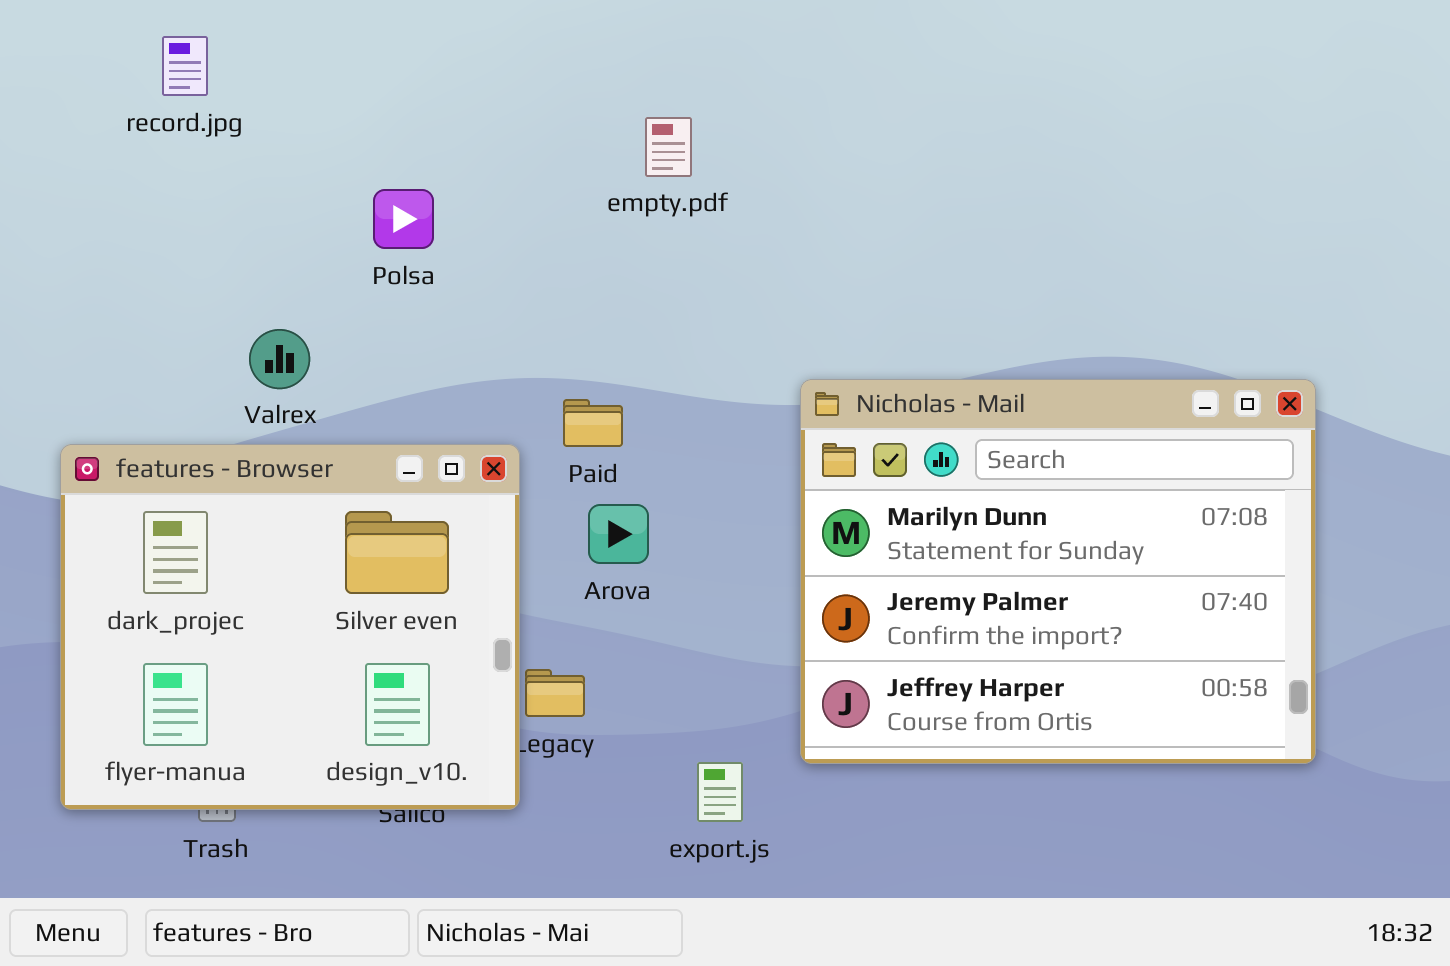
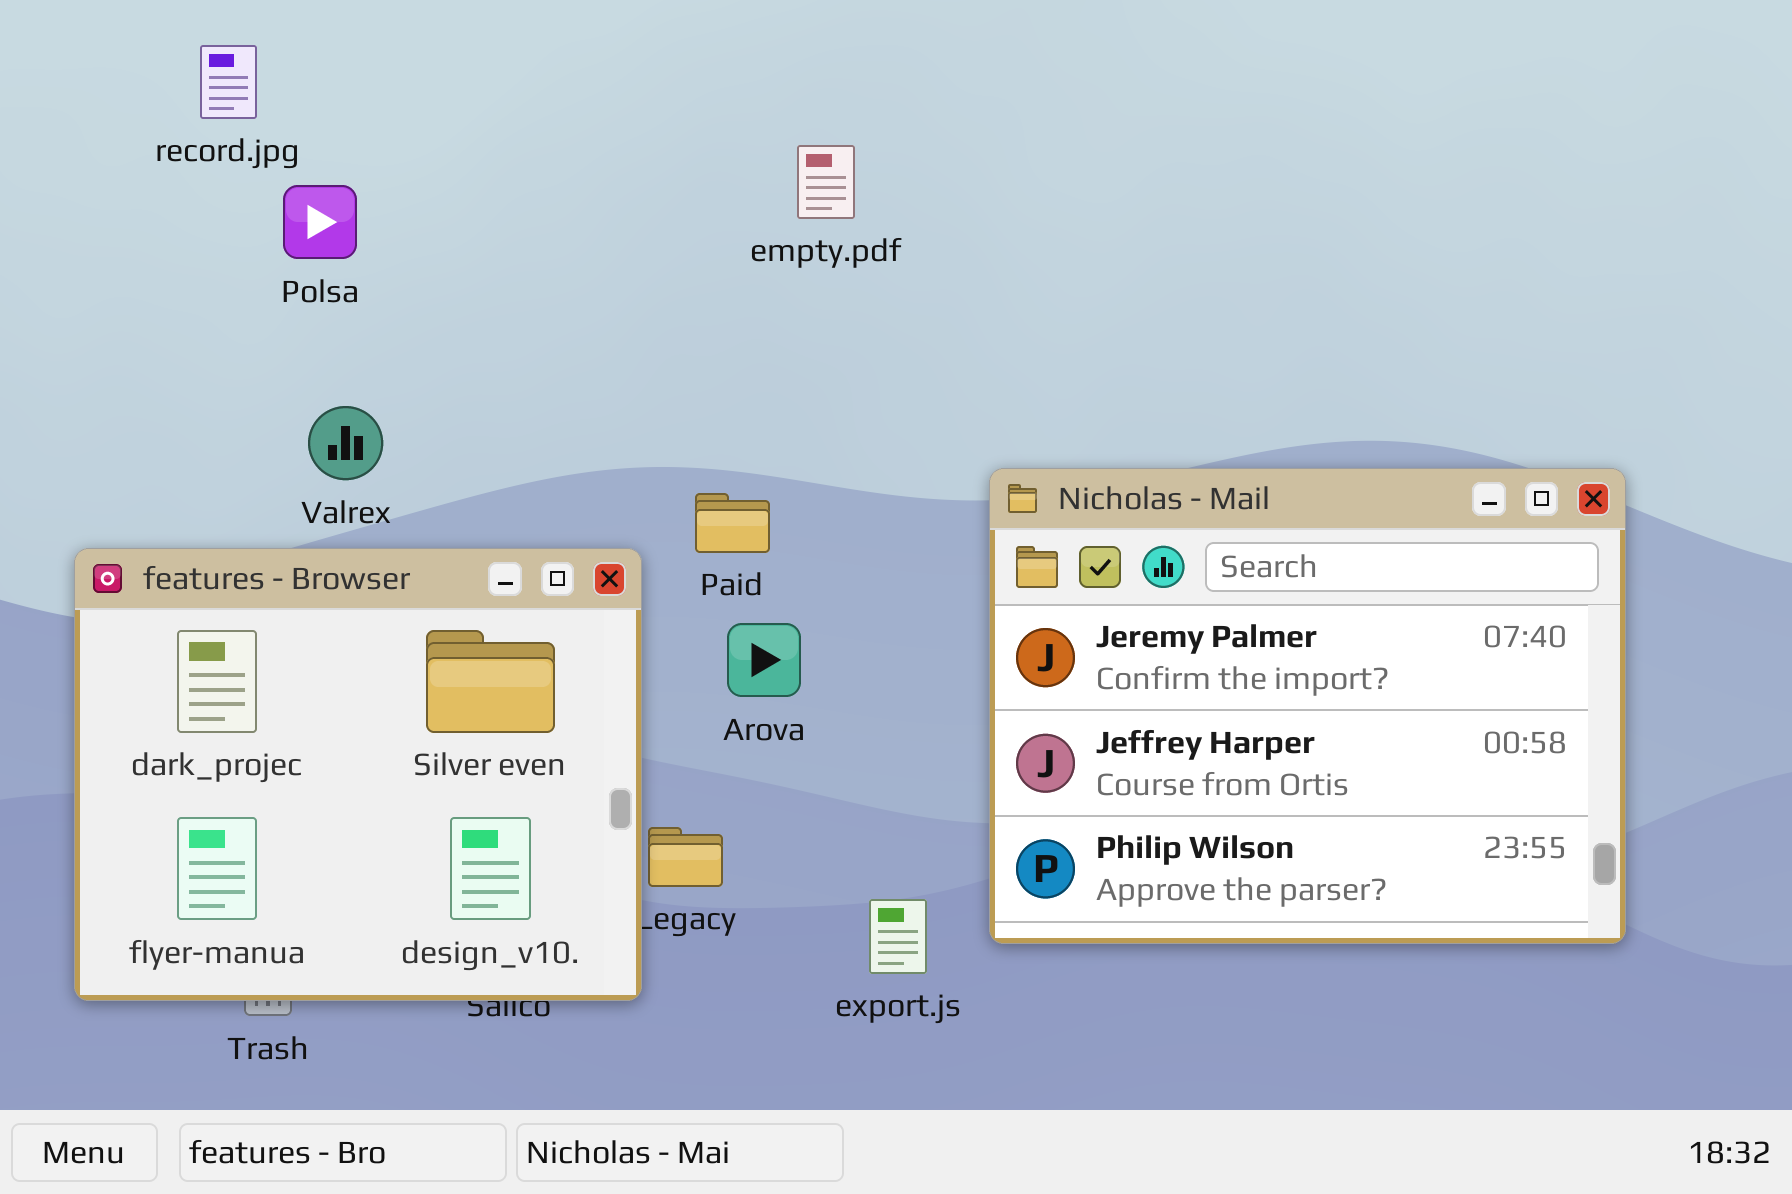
Polsa: [373,189,434,249] -> [283,185,357,259], moved
Nicholas - Mail: [800,379,1316,764] -> [989,468,1626,944], scrolled down 1 row
export.js: [697,762,743,822] -> [869,899,927,974], moved

